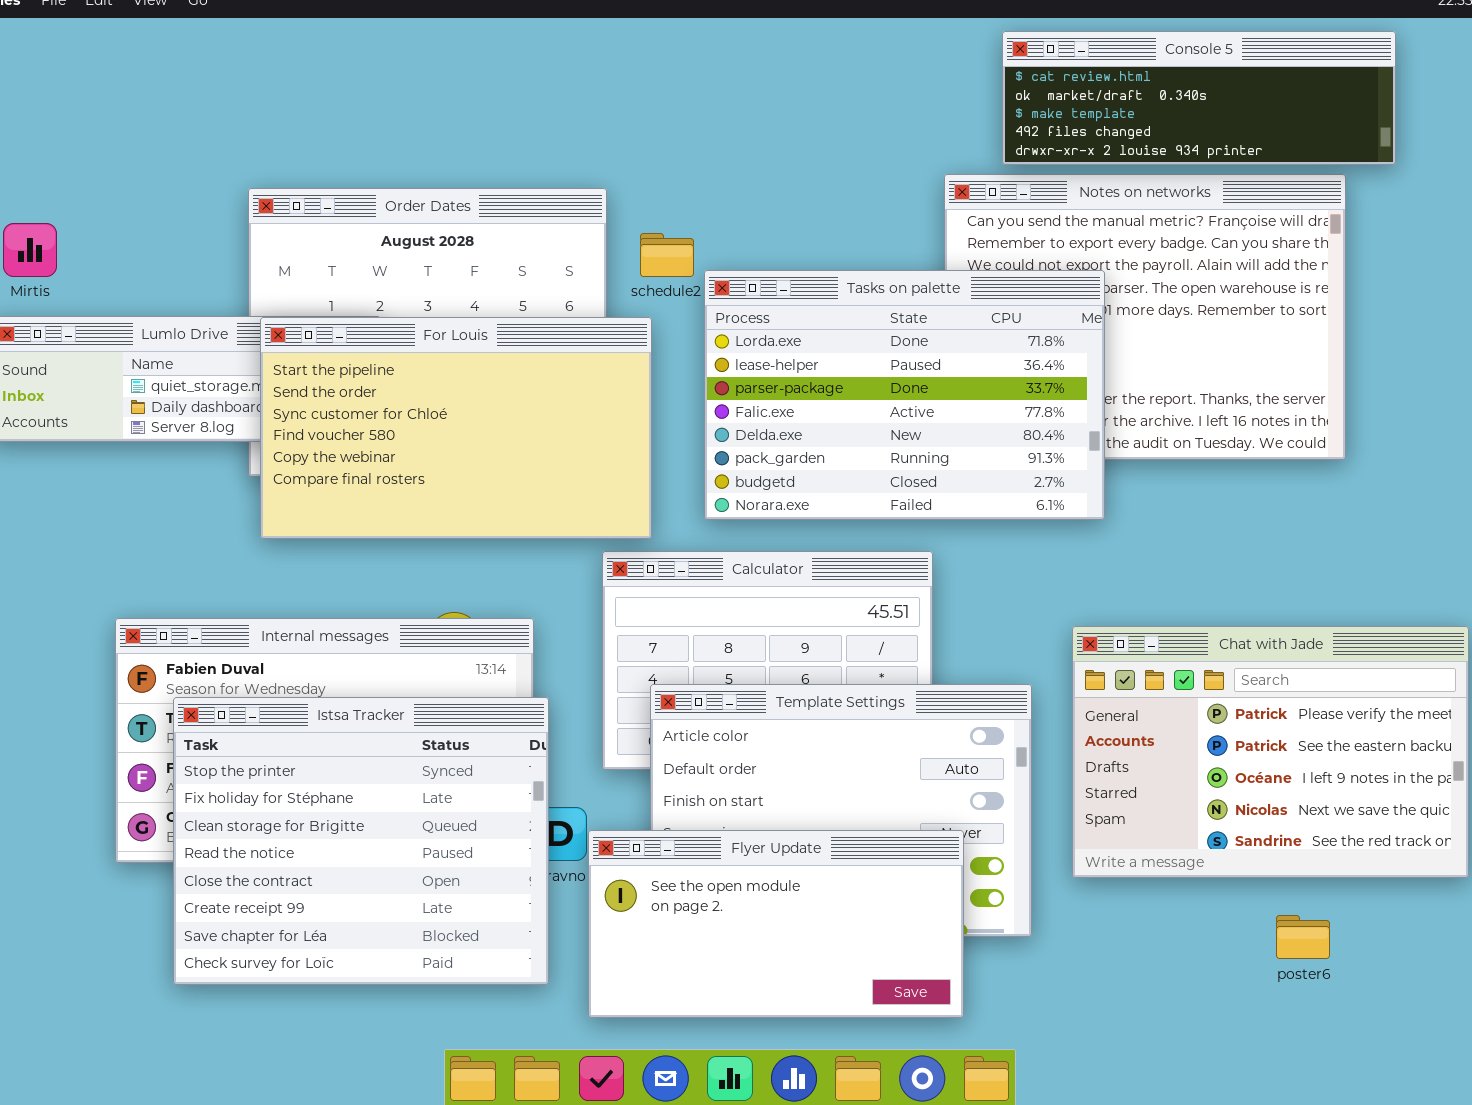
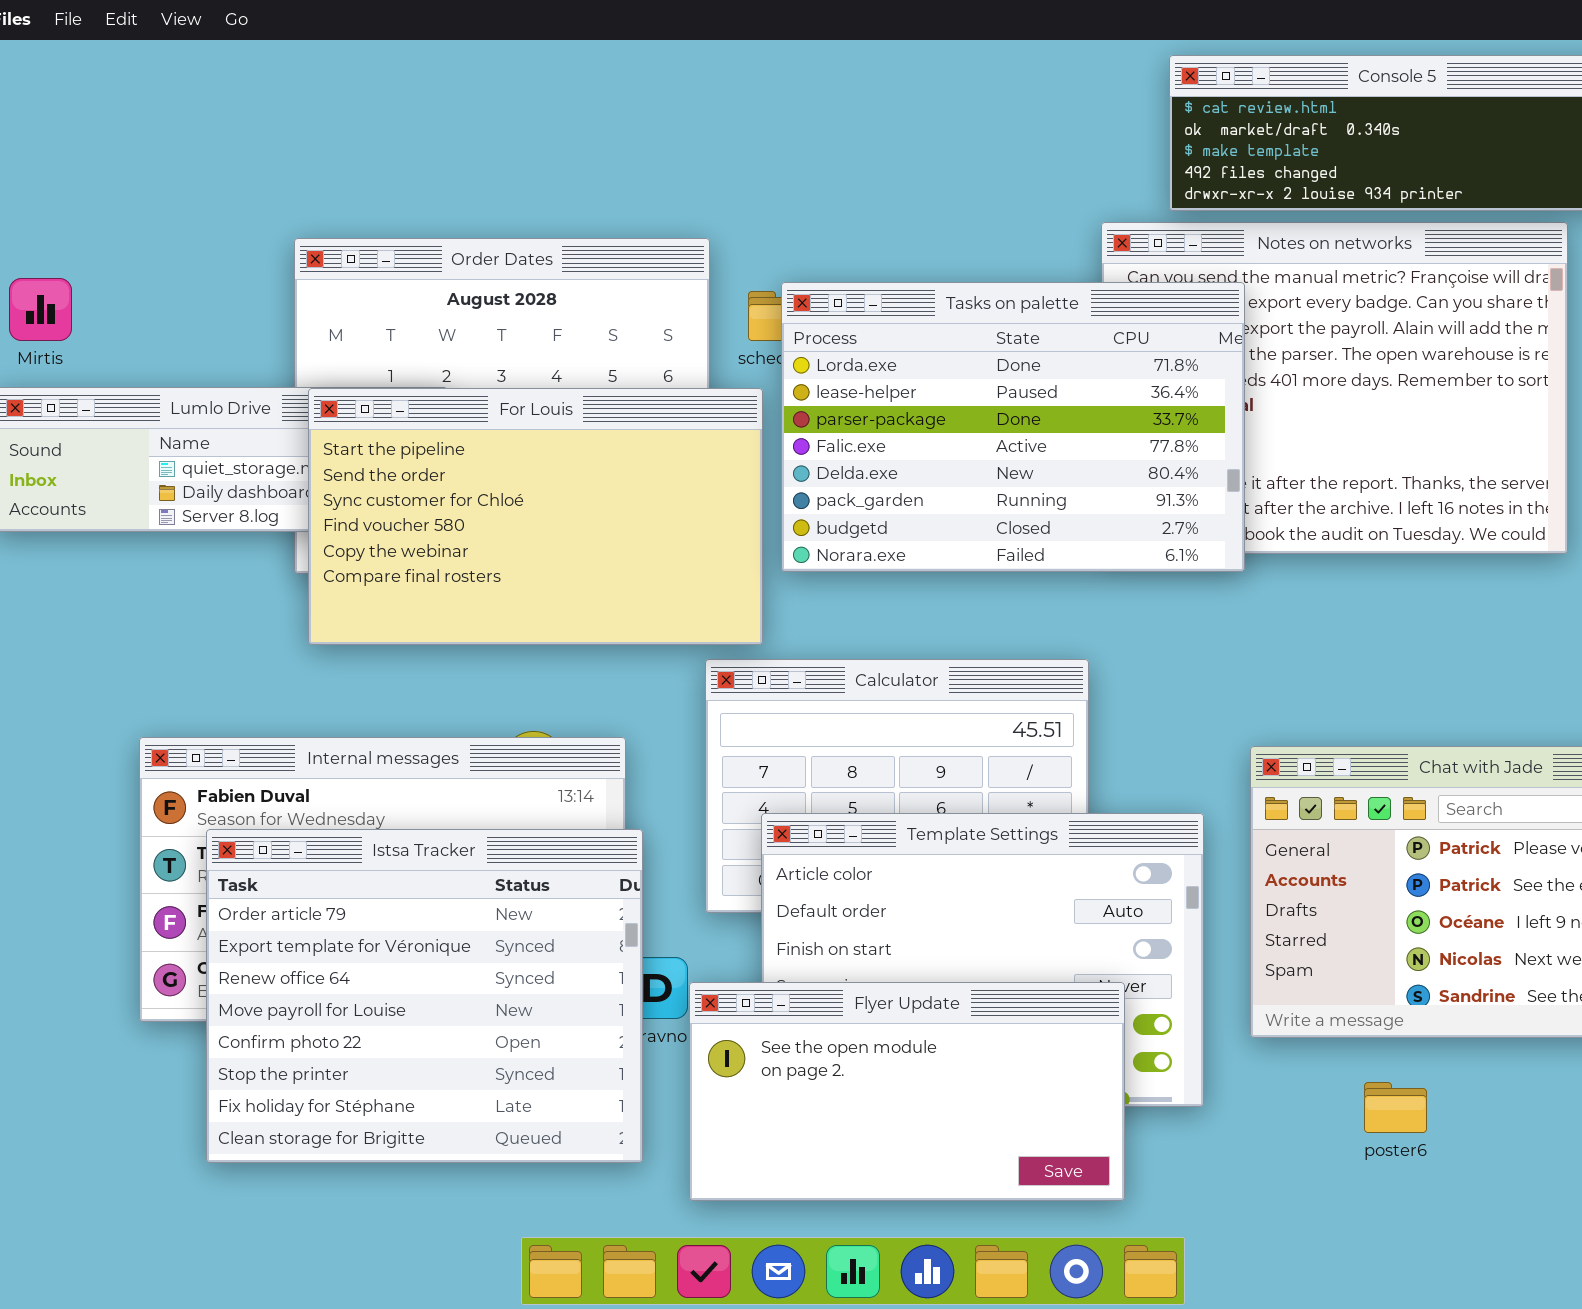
Tasks on palette: [704,270,1105,520] -> [781,282,1245,572], moved
Istsa Tracker: [173,697,549,985] -> [206,829,643,1163], scrolled up 5 rows
poster6: [1276,915,1330,959] -> [1364,1082,1427,1133], moved

